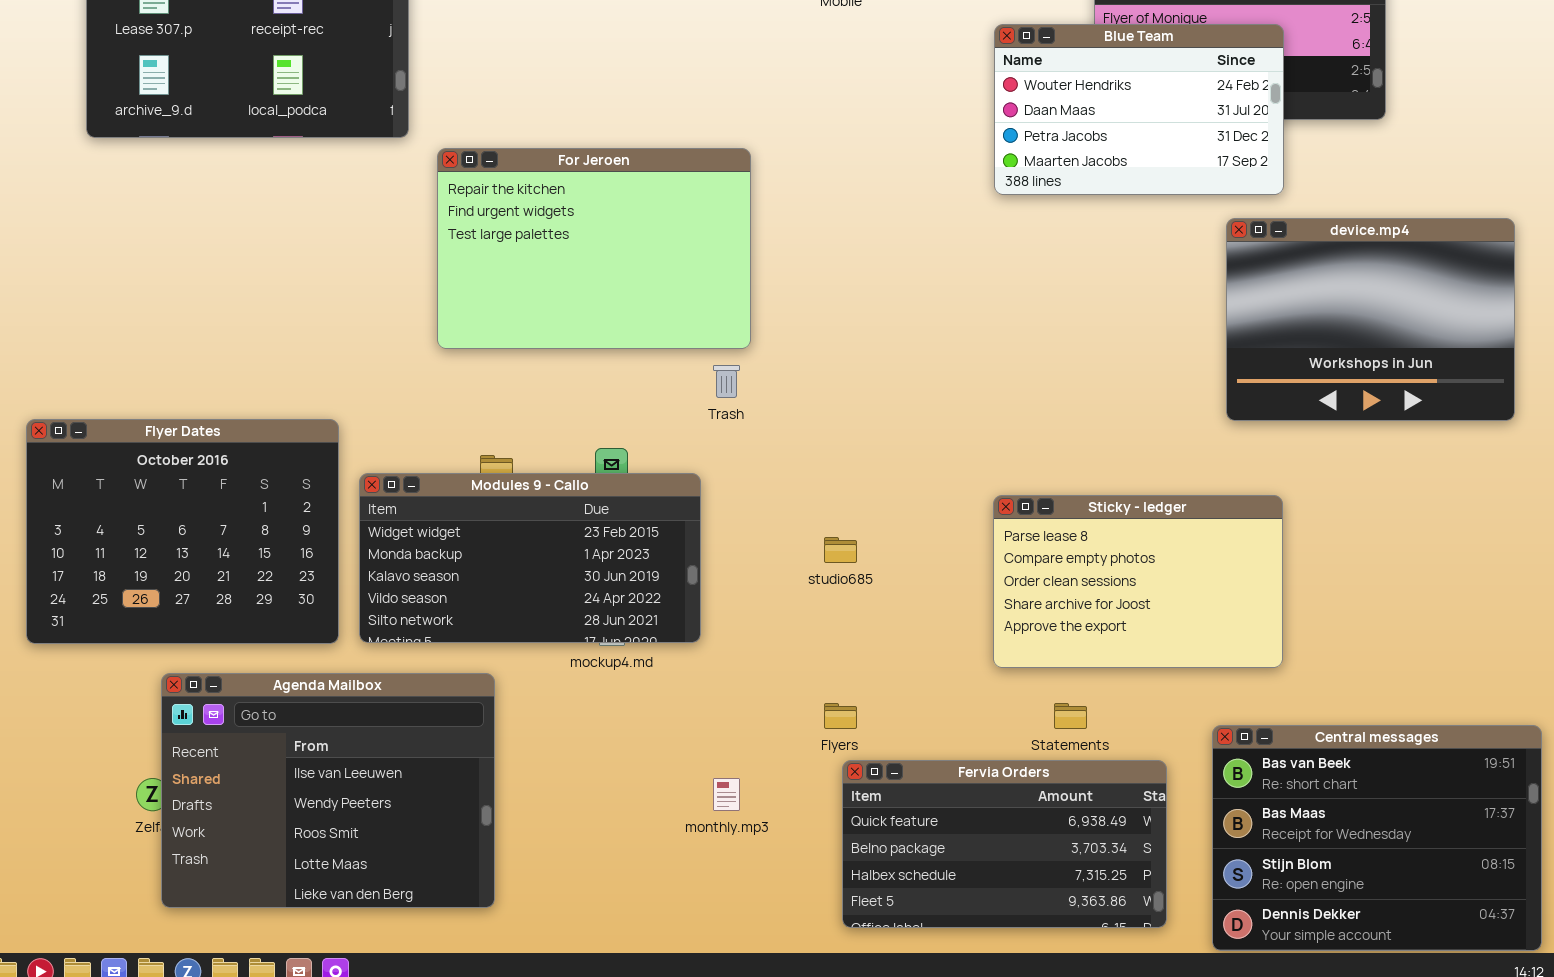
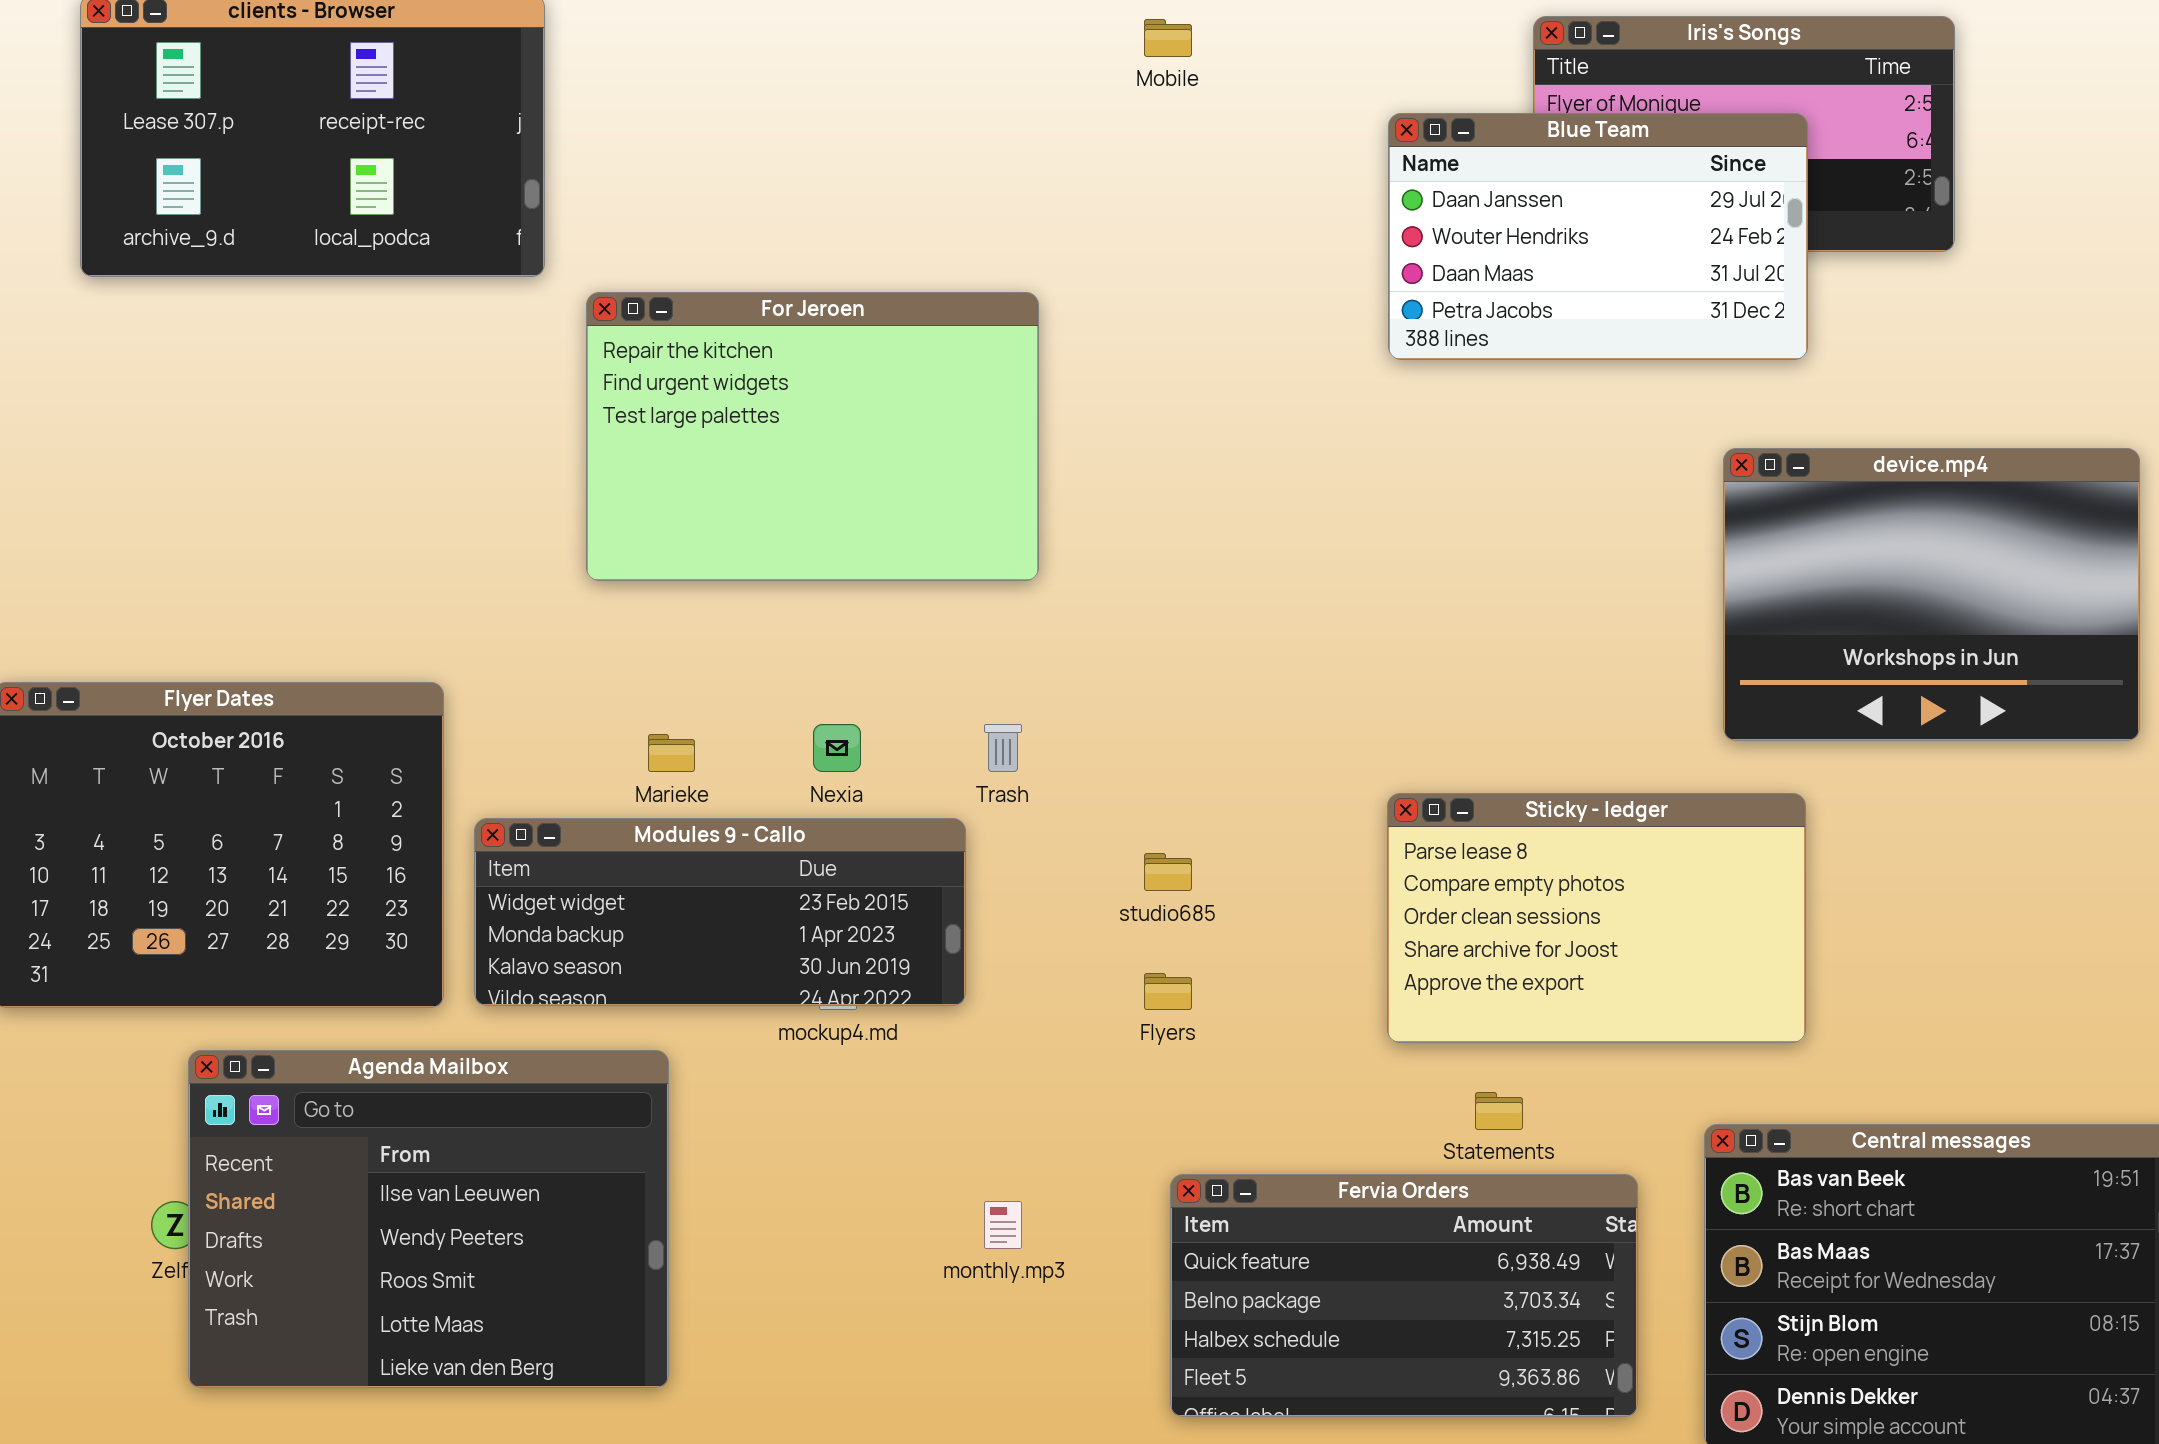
Blue Team: [994,24,1284,195] -> [1388,113,1808,360], scrolled up 1 row
device.mp4: [1226,218,1515,421] -> [1723,448,2140,741], moved
Trash: [713,365,740,398] -> [984,724,1022,772], moved
Modules 9 - Callo: [359,473,701,643] -> [474,818,966,1006], resized
Flyers: [824,703,857,729] -> [1144,973,1192,1010], moved

